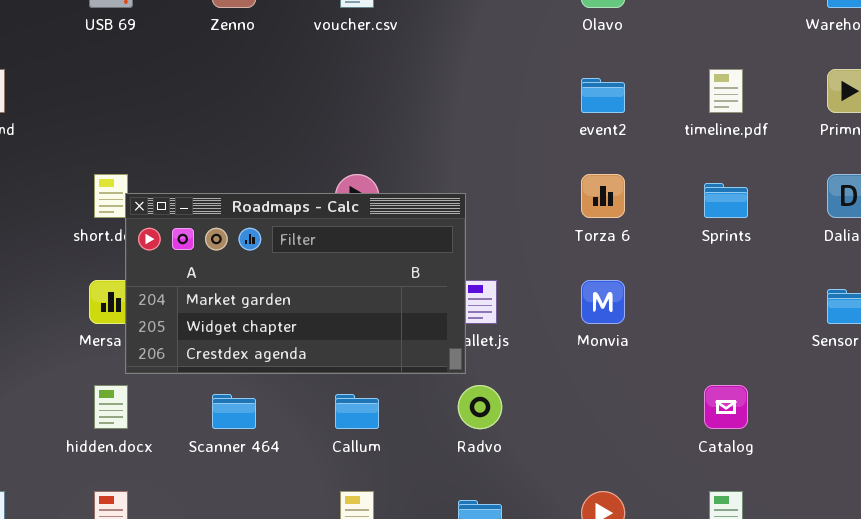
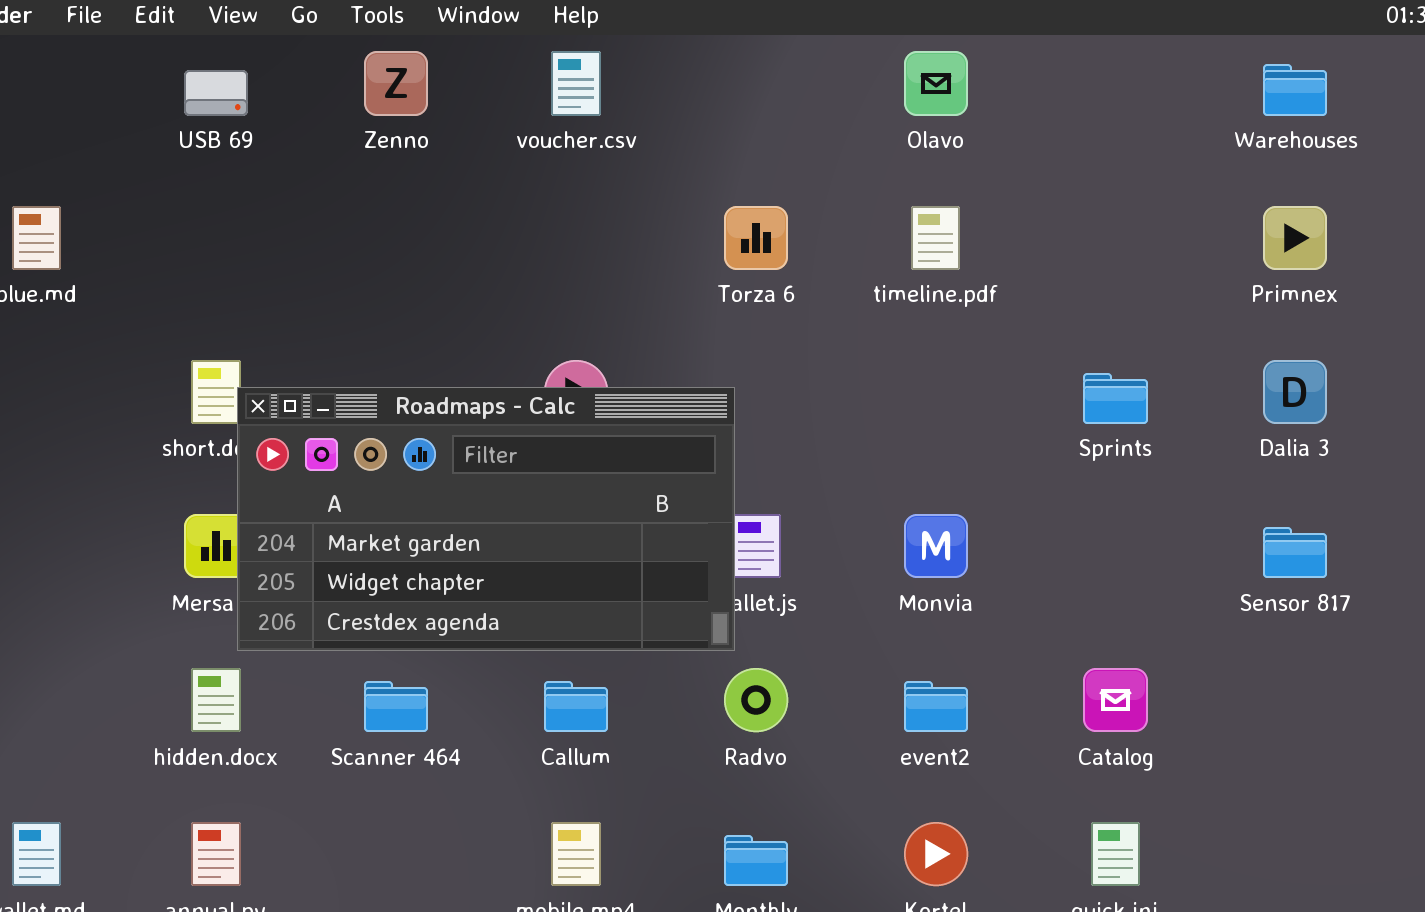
timeline.pdf: [709,69,743,113] -> [911,206,960,270], moved
event2: [581,78,625,113] -> [904,681,968,732], moved
Torza 6: [581,174,625,218] -> [724,206,788,270], moved

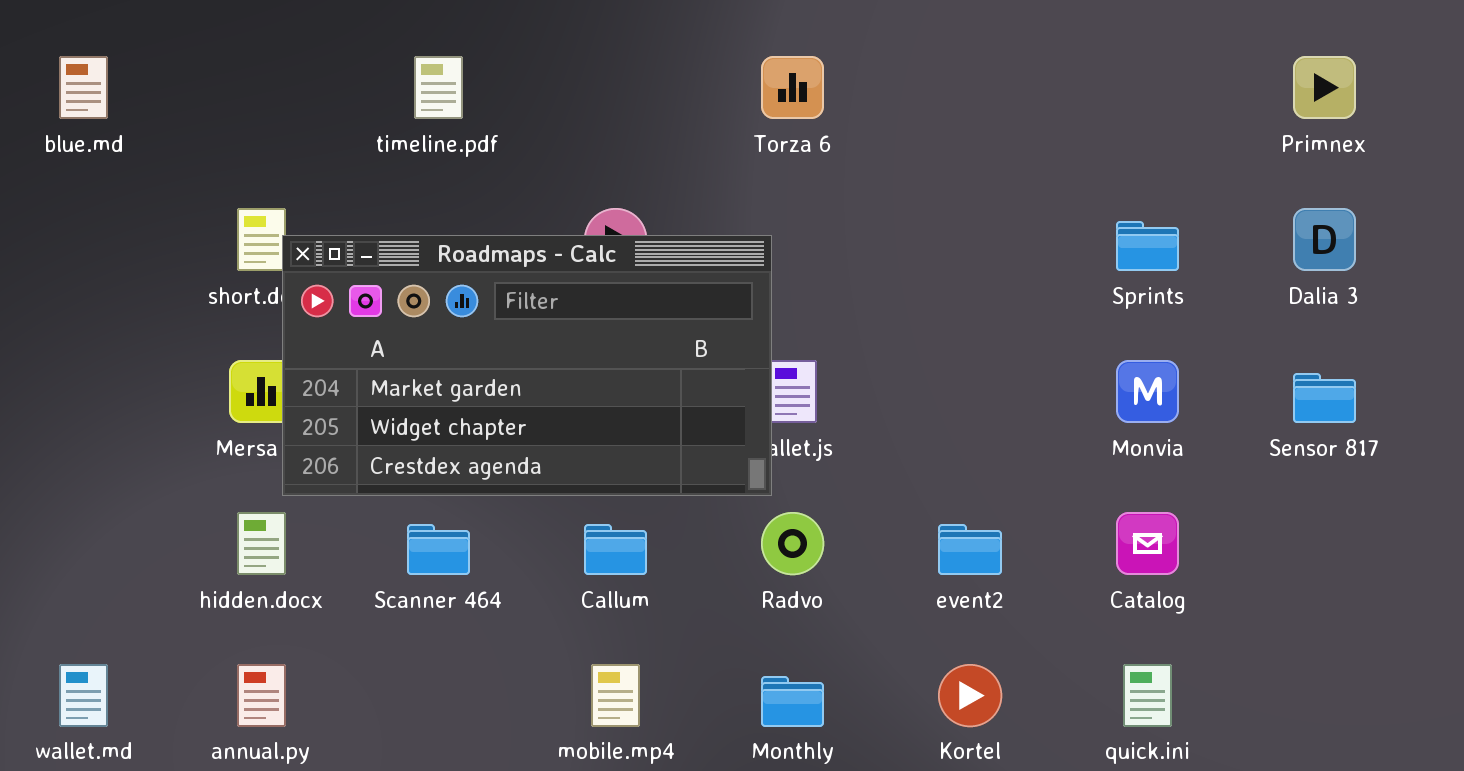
timeline.pdf: [911,206,960,270] -> [414,56,463,119], moved
Monvia: [904,514,968,578] -> [1116,360,1179,423], moved

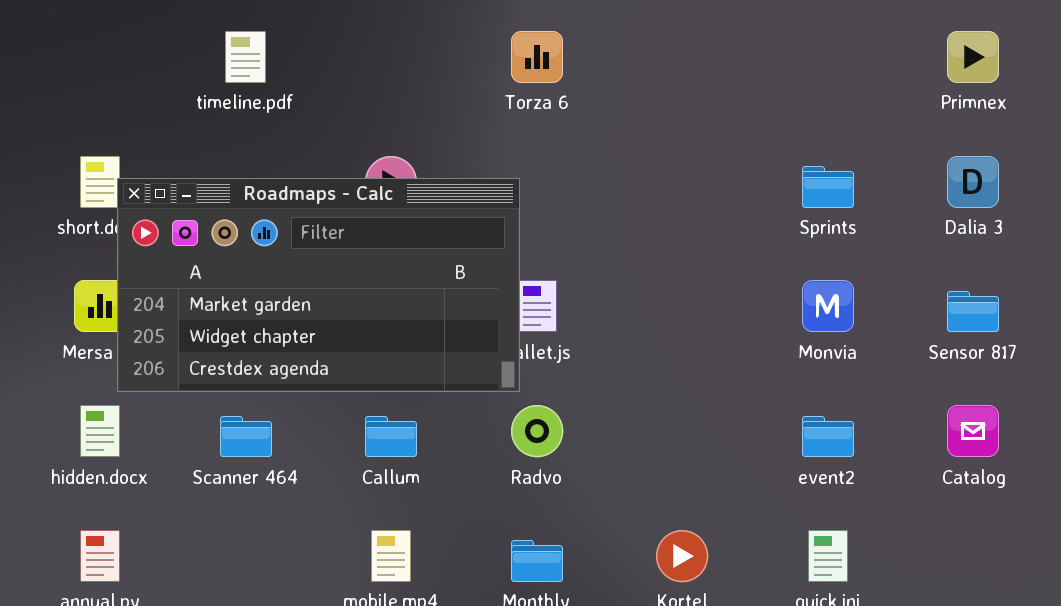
Catalog: [1116,512,1179,575] -> [947,405,999,457], moved
event2: [938,524,1002,575] -> [802,416,854,457], moved

